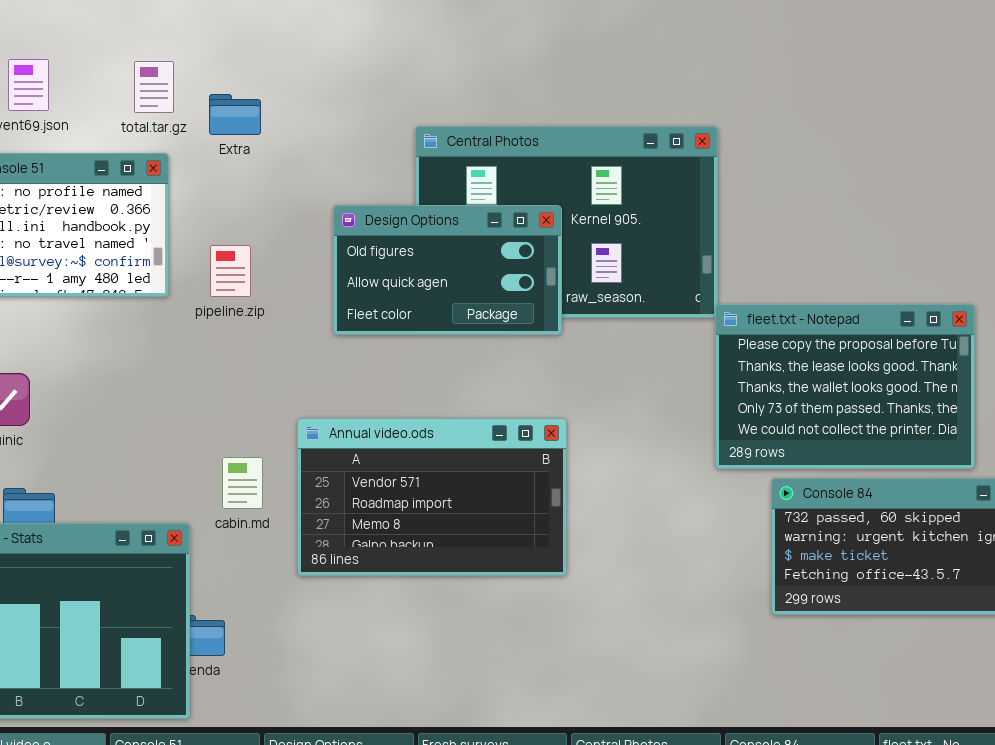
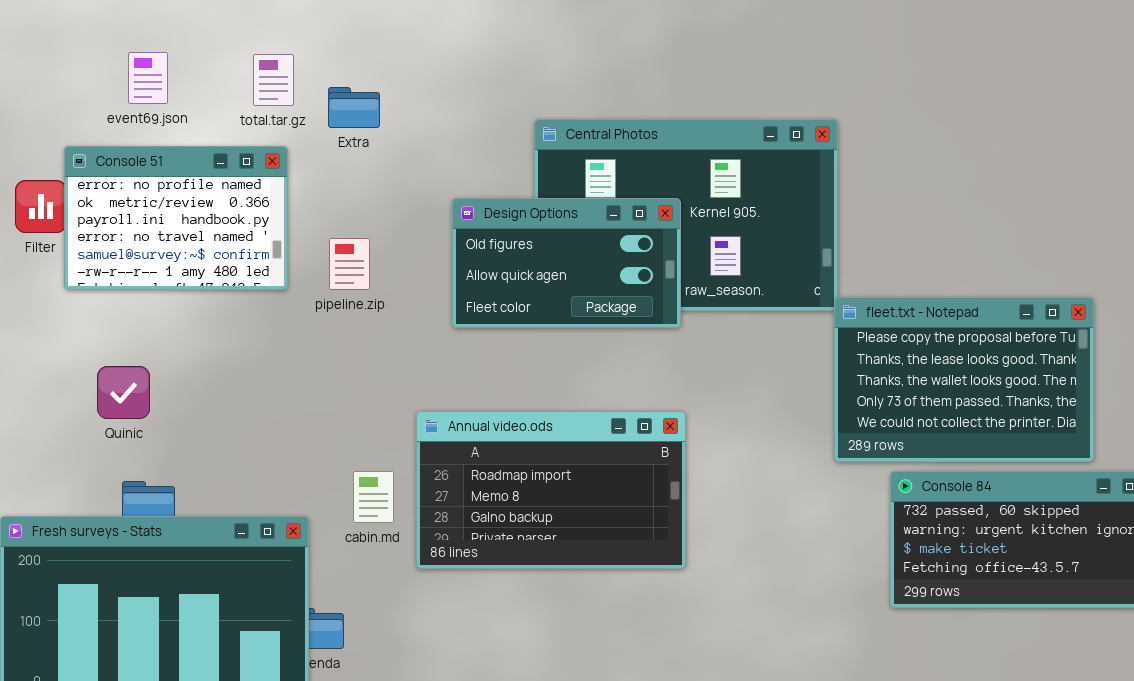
Annual video.ods: [297,418,567,576] -> [416,411,686,569], scrolled down 1 row
cabin.md: [222,457,263,509] -> [353,471,394,523], moved

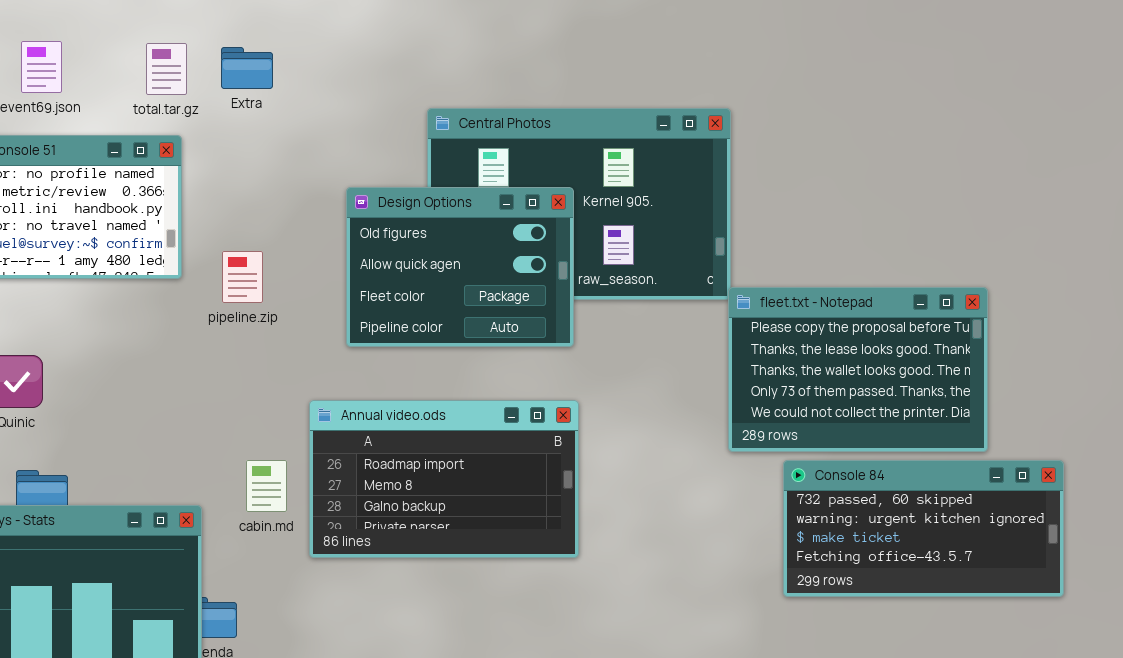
Extra: [328,87,380,128] -> [221,47,273,89], moved
Design Options: [452,198,681,328] -> [346,187,574,347], resized
pipeline.zip: [329,238,370,290] -> [222,251,263,303], moved

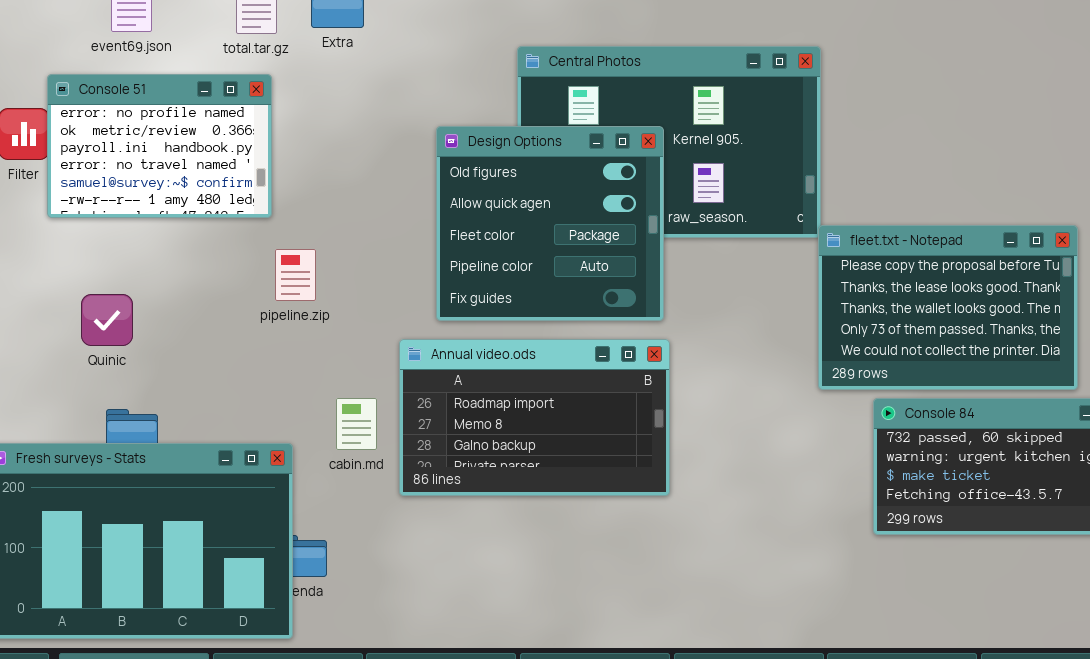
Design Options: [346,187,574,347] -> [436,126,664,321], resized
pipeline.zip: [222,251,263,303] -> [275,249,316,301], moved

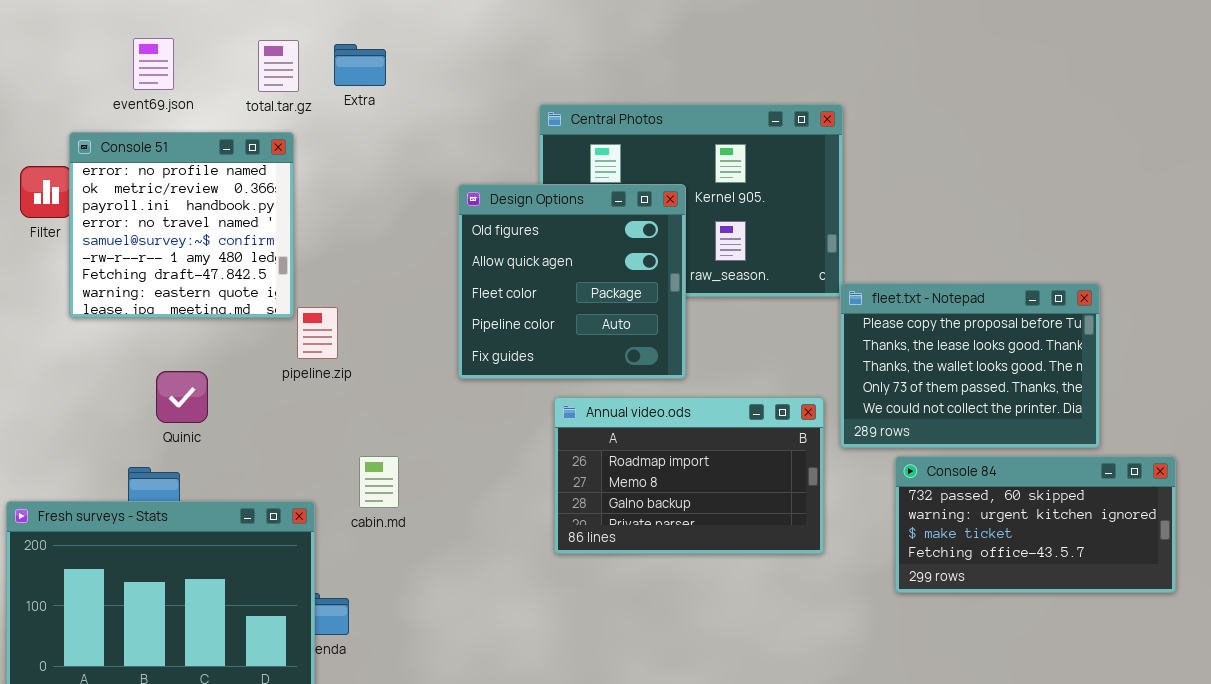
Console 51: [47,74,272,218] -> [69,132,294,318], resized
Quinic: [81,294,133,346] -> [156,371,208,423], moved
Annual video.ods: [399,339,670,496] -> [554,397,824,554], moved

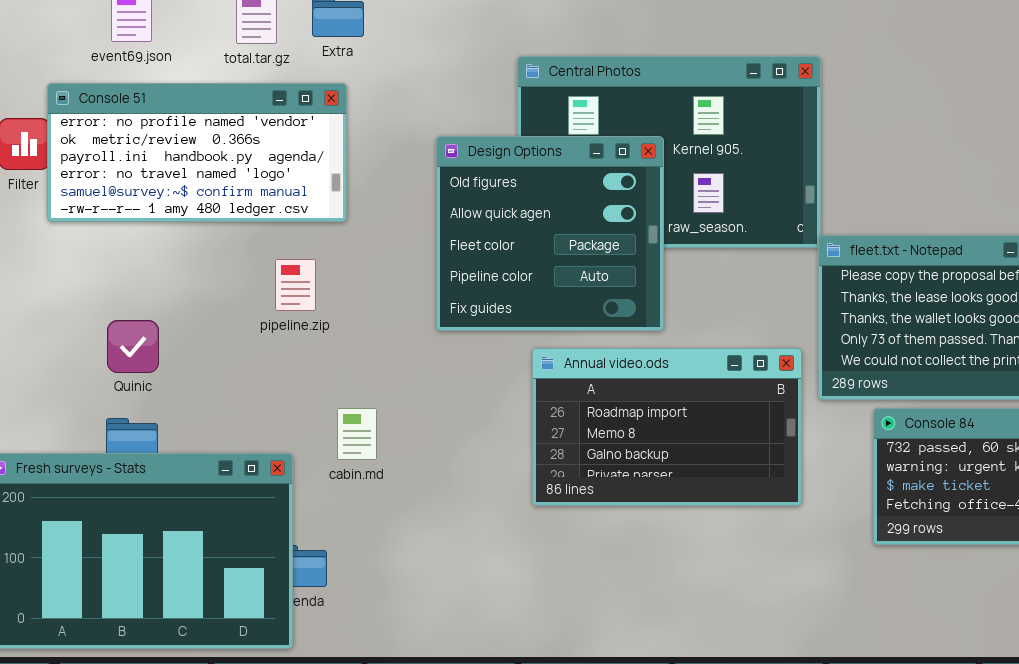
Console 51: [69,132,294,318] -> [47,83,347,222], resized
Quinic: [156,371,208,423] -> [107,320,159,373], moved

